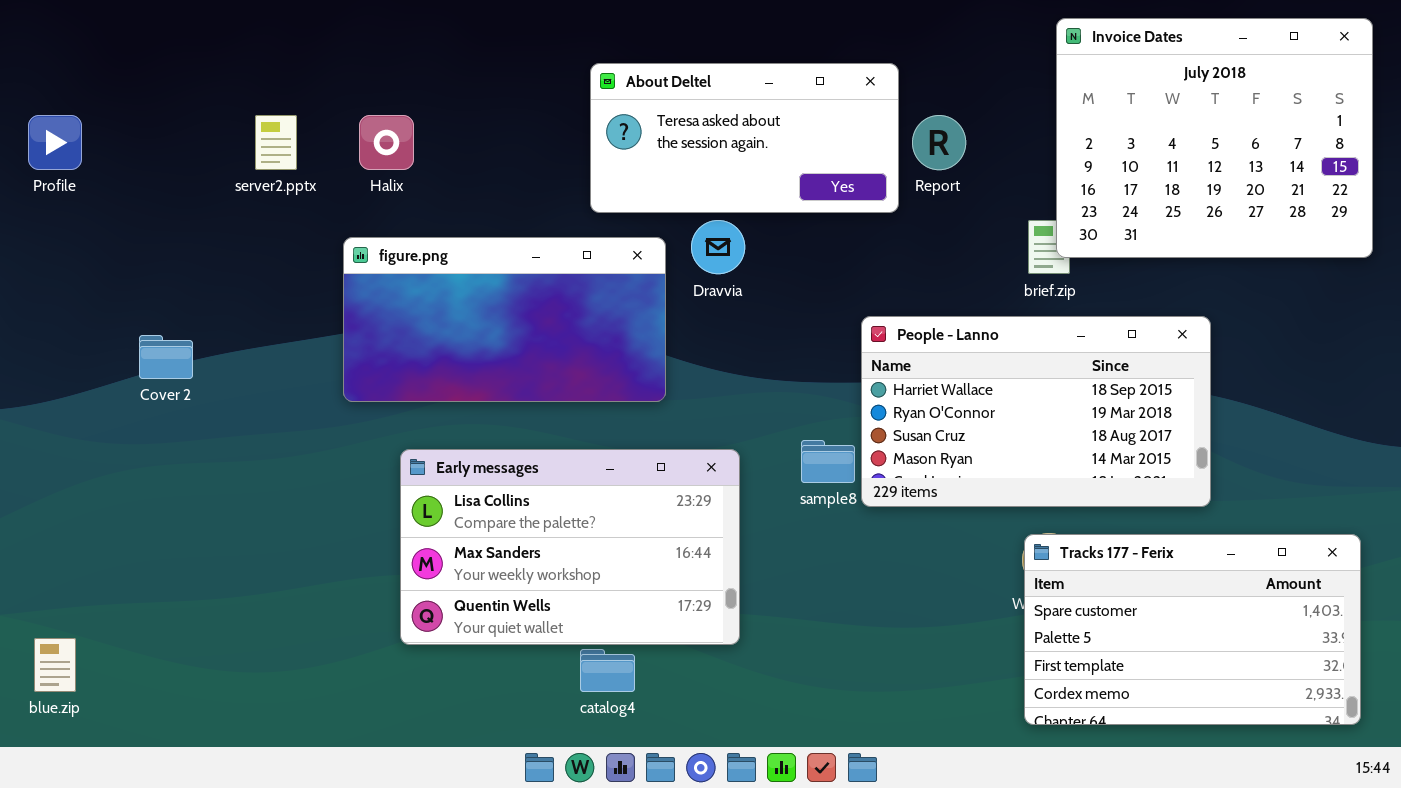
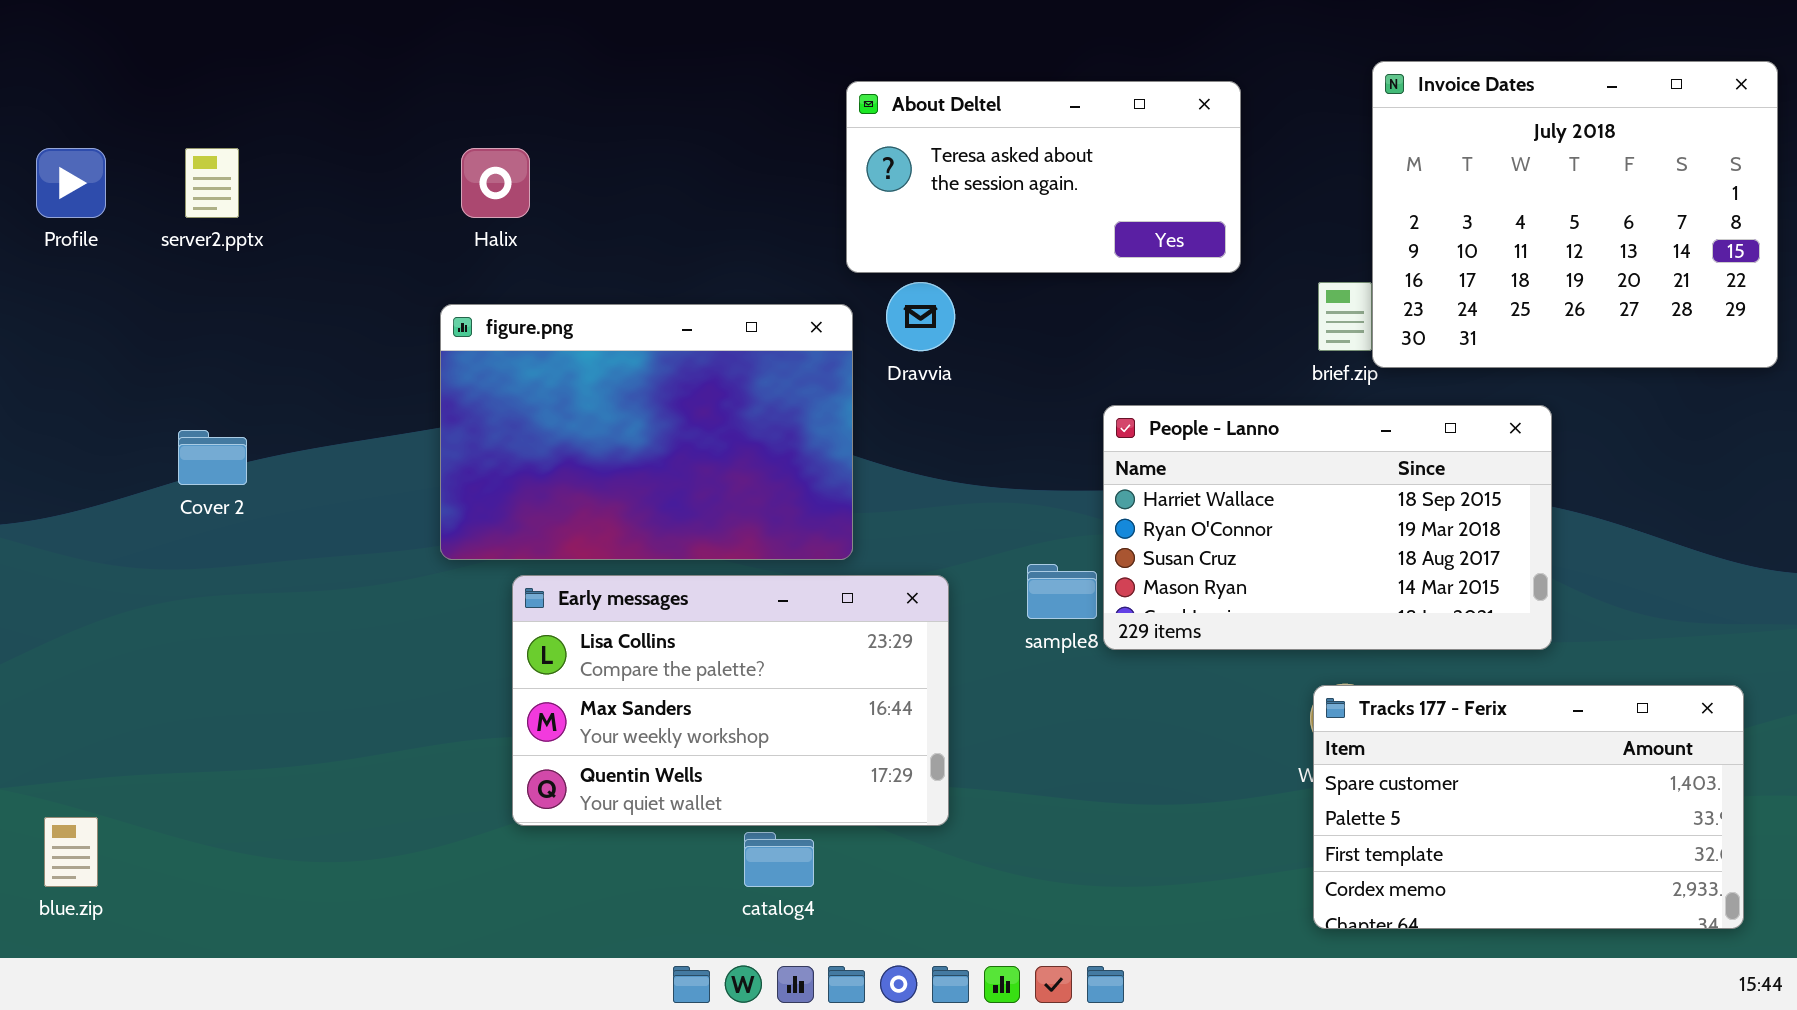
Invoice Dates: [1056,18,1373,258] -> [1372,61,1778,368], moved
About Deltel: [590,63,899,213] -> [846,81,1241,273], moved
server2.pptx: [255,115,297,170] -> [185,148,239,218], moved
figure.png: [343,237,666,402] -> [440,304,853,560], resized

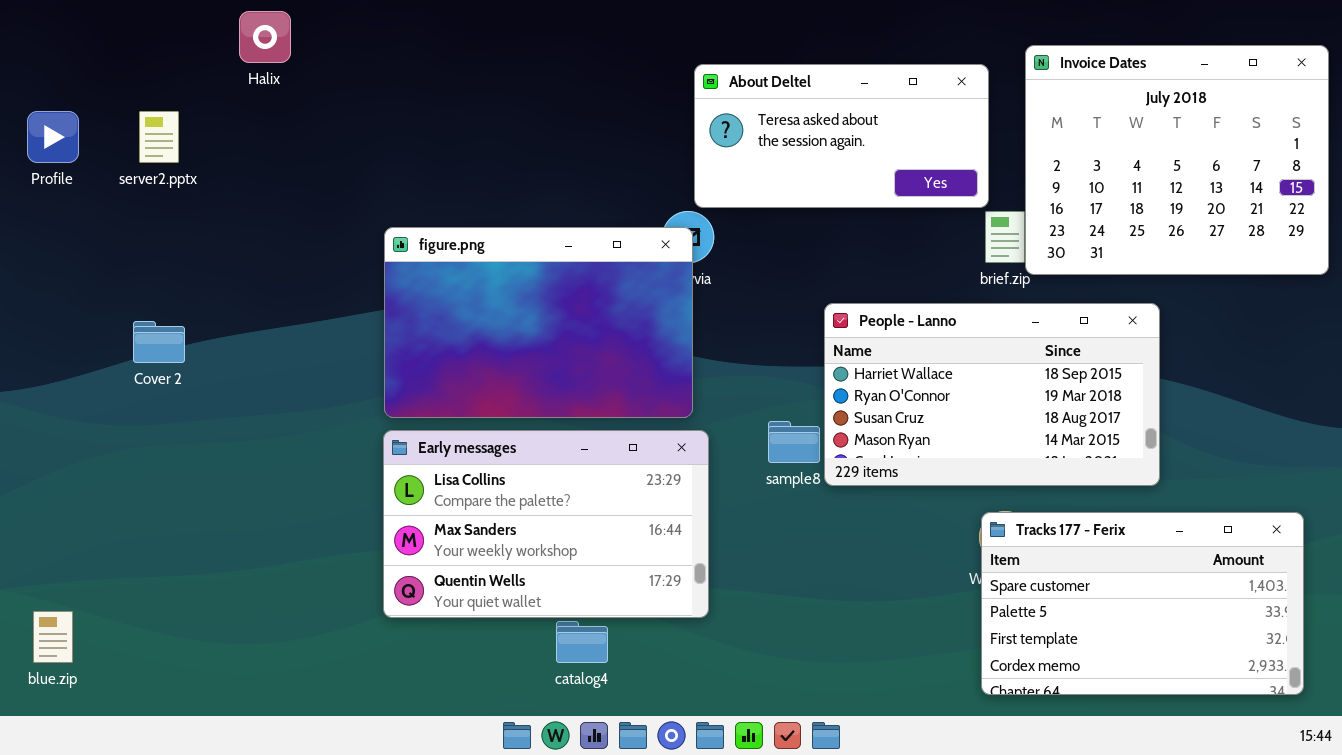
About Deltel: [846,81,1241,273] -> [694,64,989,208], moved
Halix: [461,148,530,218] -> [239,11,291,63], moved
figure.png: [440,304,853,560] -> [384,227,693,418], moved

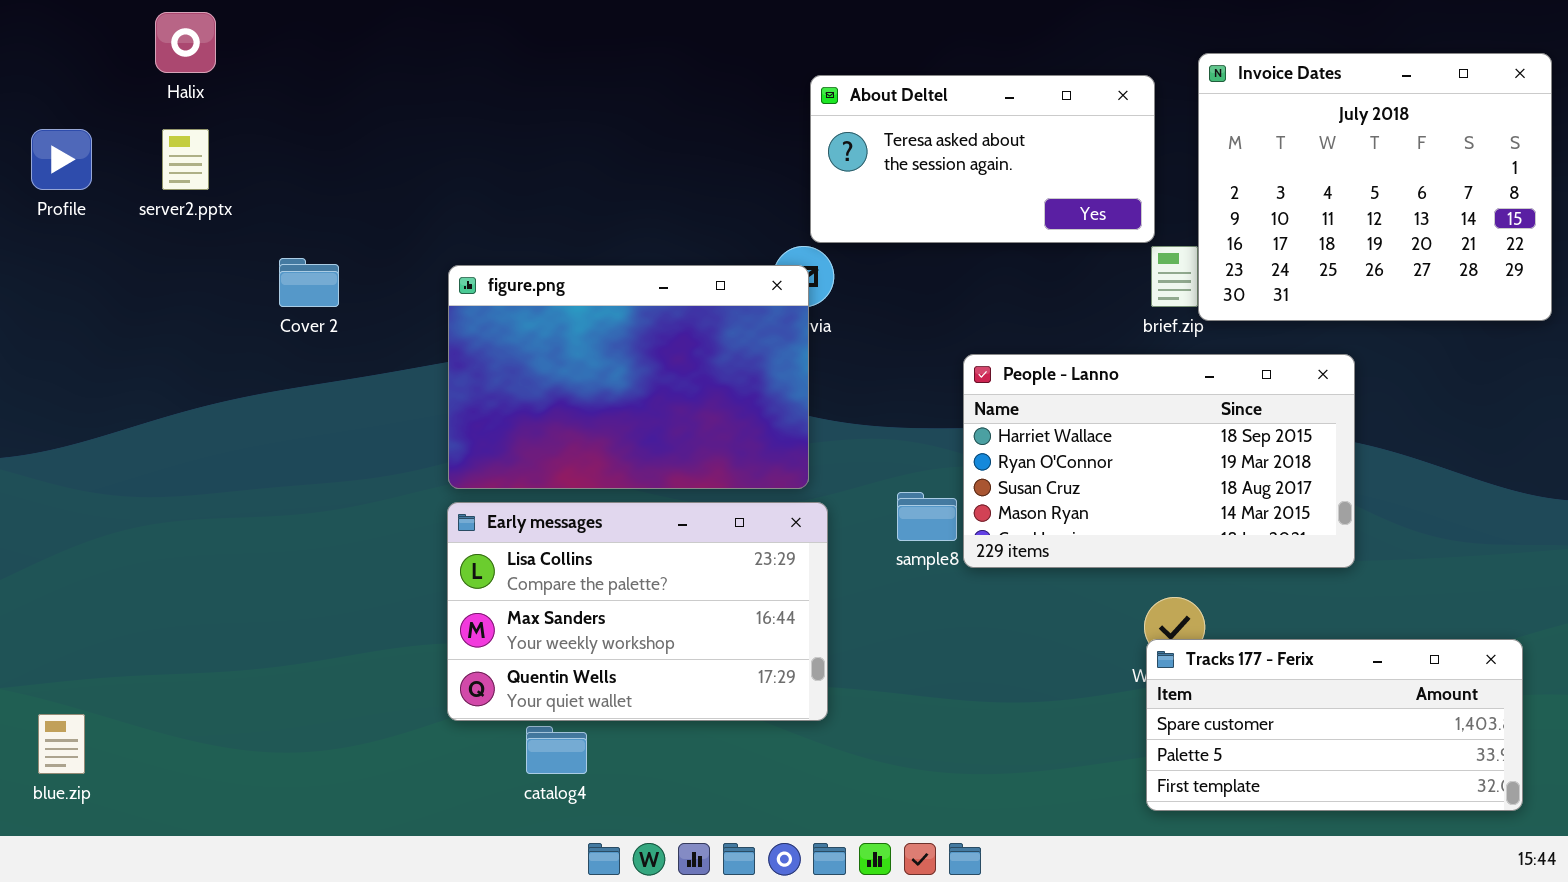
Halix: [239,11,291,63] -> [155,12,216,73], moved
Cover 2: [133,321,185,363] -> [279,258,339,307], moved
Tracks 177 - Ferix: [981,512,1304,695] -> [1146,639,1523,811], resized
catalog4: [556,621,608,663] -> [526,726,587,774], moved

